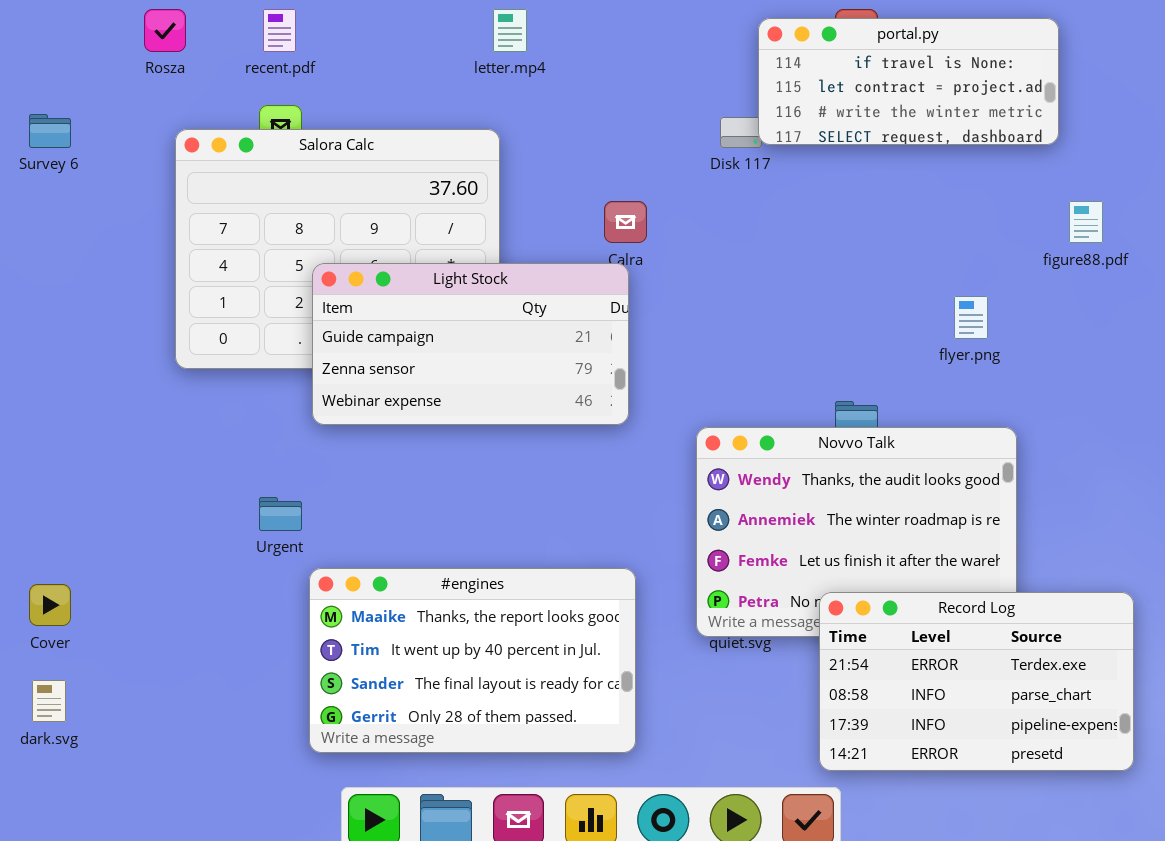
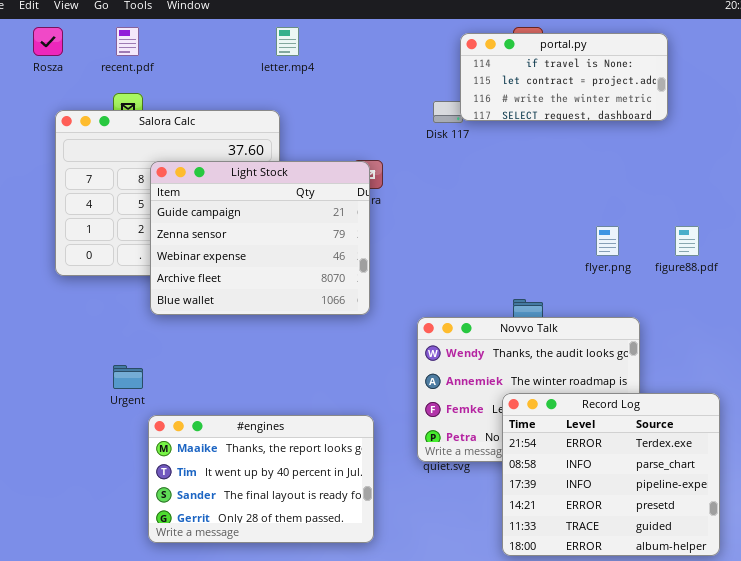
figure88.pdf: [1069,201,1103,243] -> [675,226,699,256], moved
Light Stock: [312,263,629,425] -> [150,161,370,315], resized
Record Log: [819,592,1134,771] -> [502,393,720,556], resized

